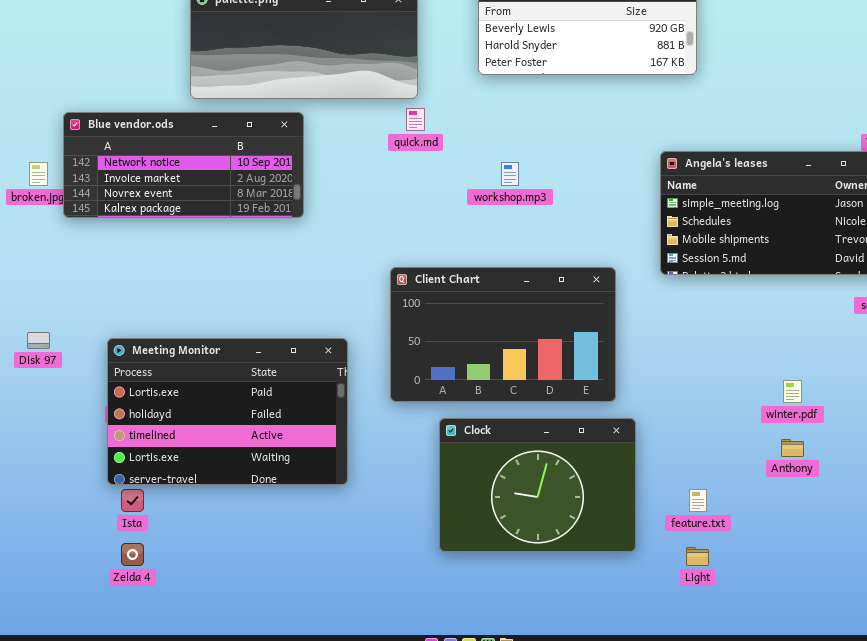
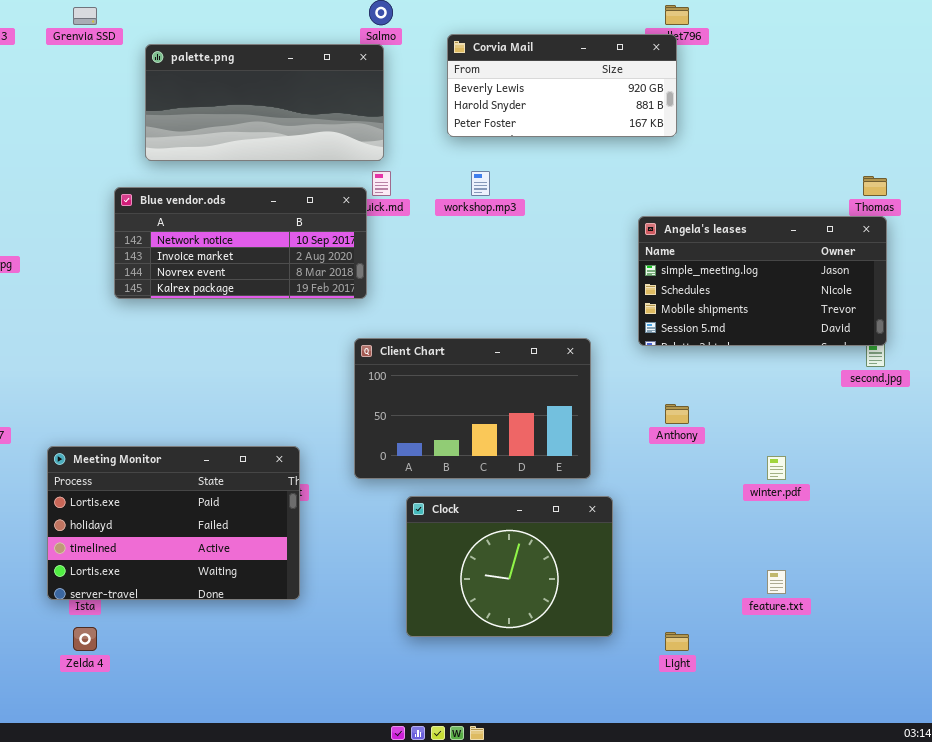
Blue vendor.ods: [63,112,304,218] -> [114,187,367,299], moved
workshop.mp3: [501,162,519,186] -> [471,171,490,196], moved
Meeting Monitor: [107,338,348,485] -> [47,446,300,600], moved
Anthony: [781,439,804,457] -> [665,404,689,424], moved
feature.txt: [689,489,707,512] -> [767,570,786,594], moved

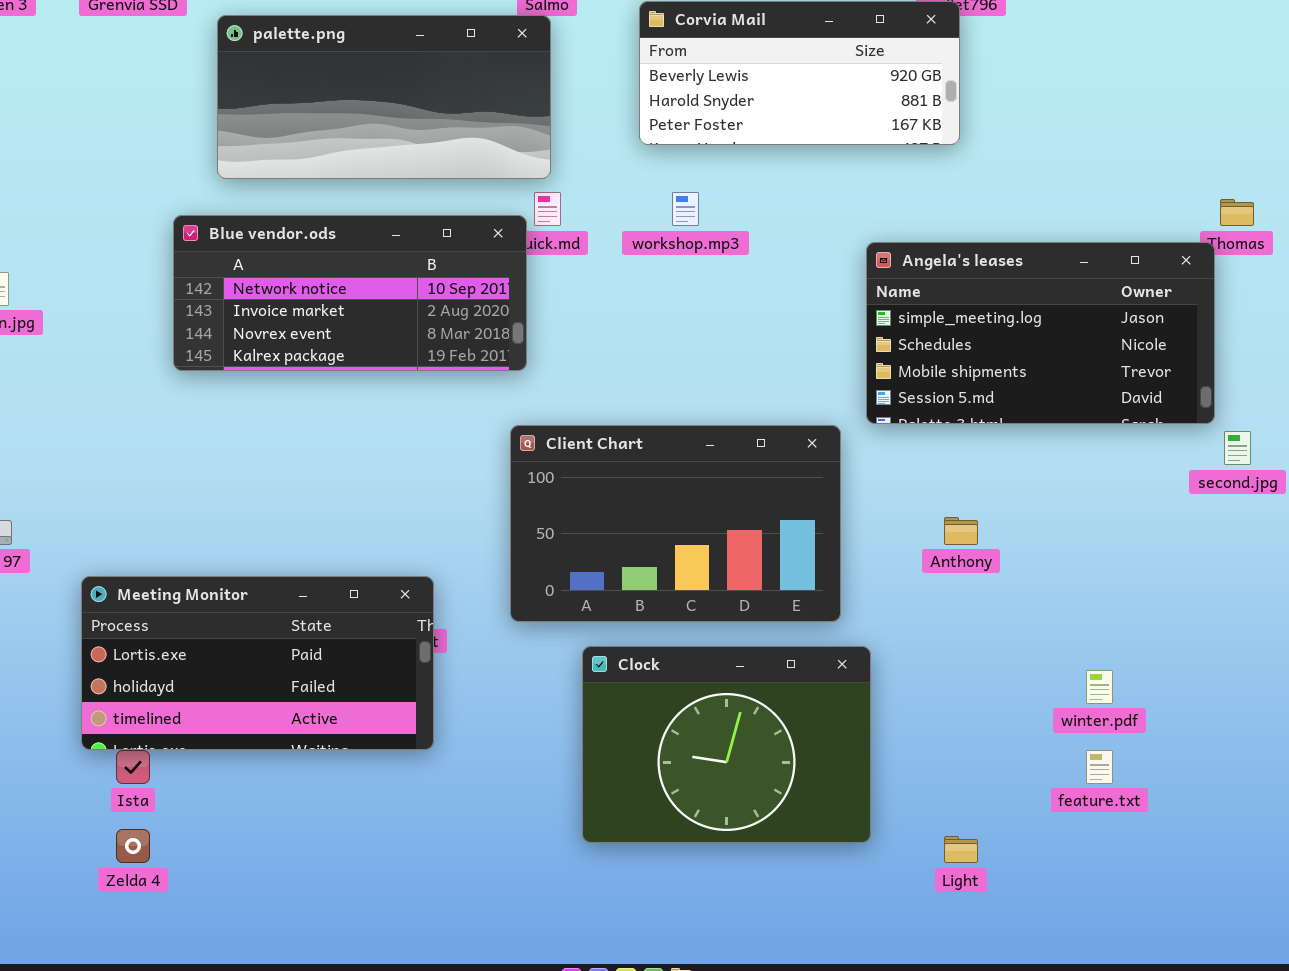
Angela's leases: [638,216,887,346] -> [866,242,1215,424], moved
Meeting Monitor: [47,446,300,600] -> [81,576,434,750], resized
winter.pdf: [767,456,786,480] -> [1086,670,1113,704], moved

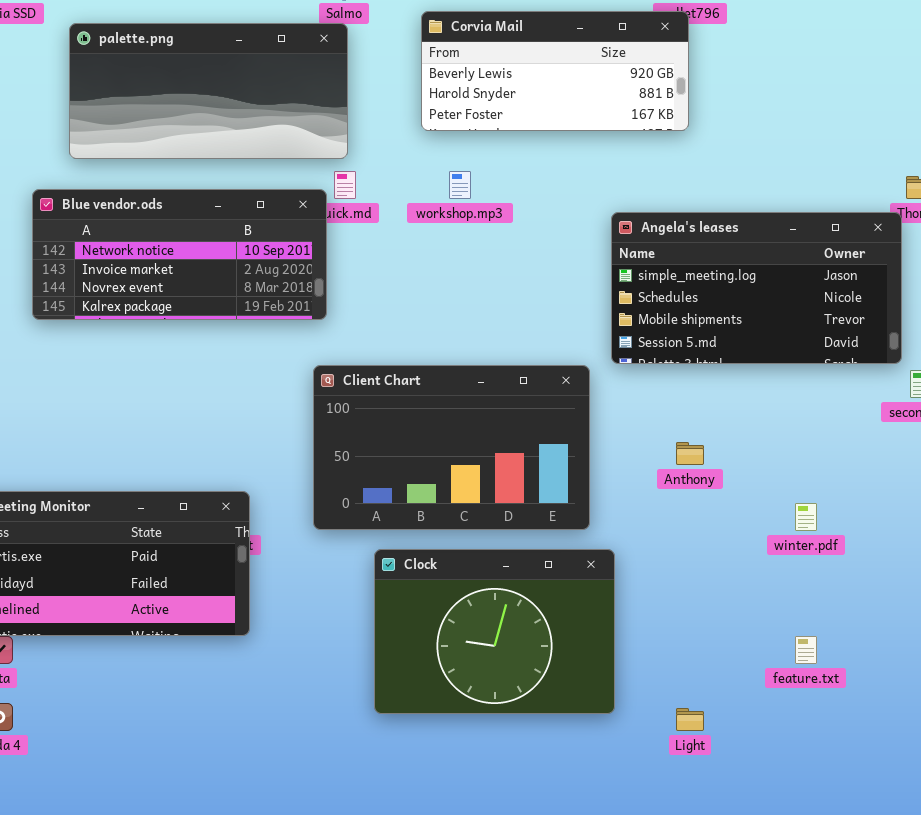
winter.pdf: [1086,670,1113,704] -> [795,503,817,531], moved

